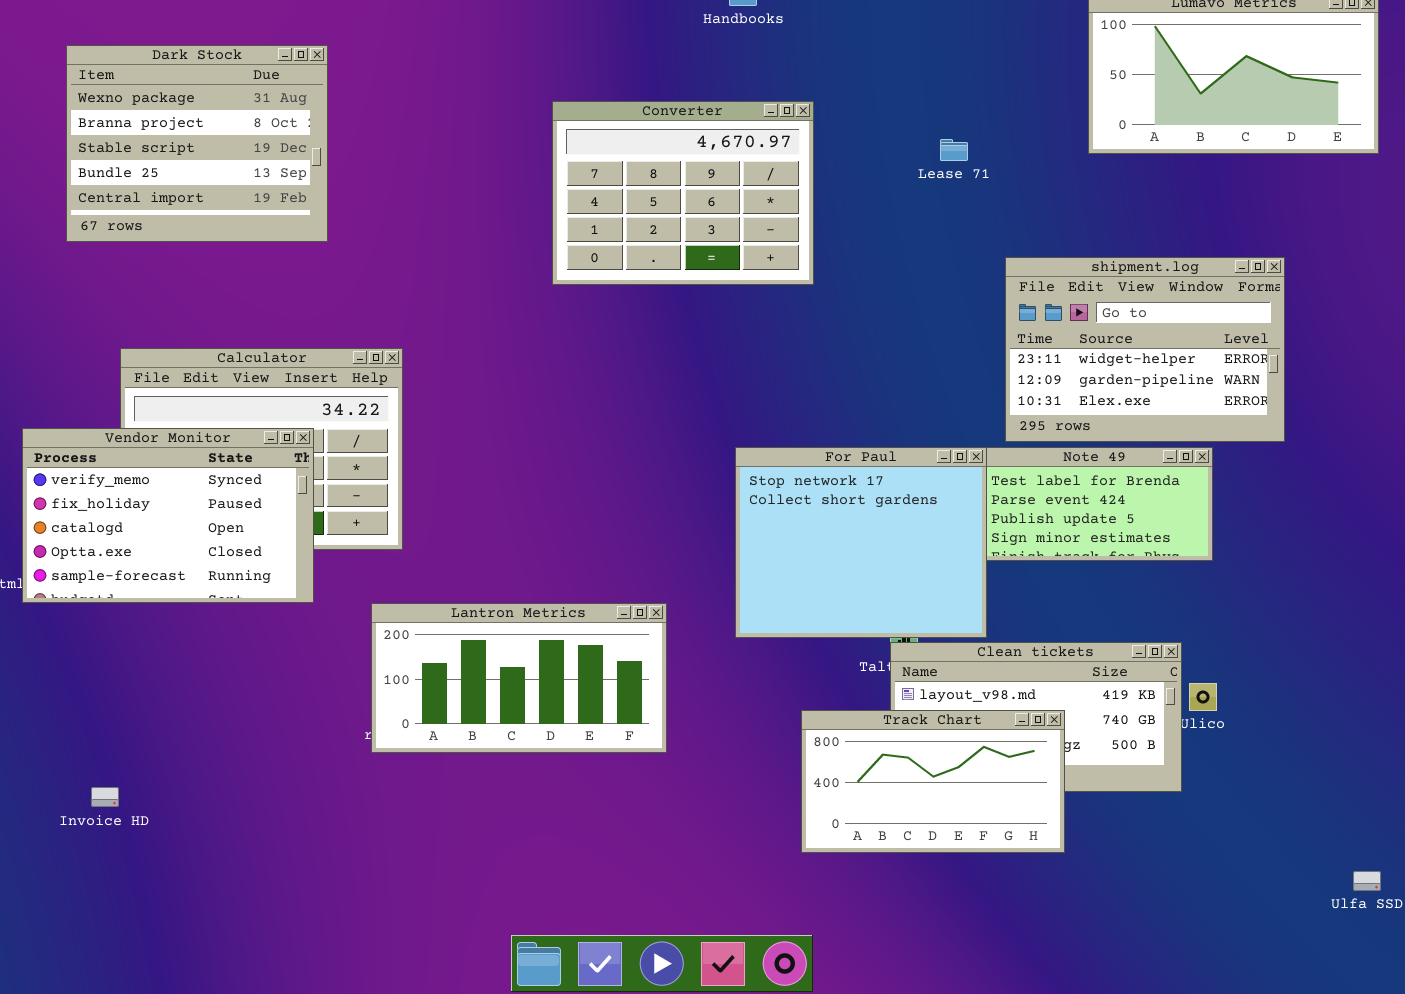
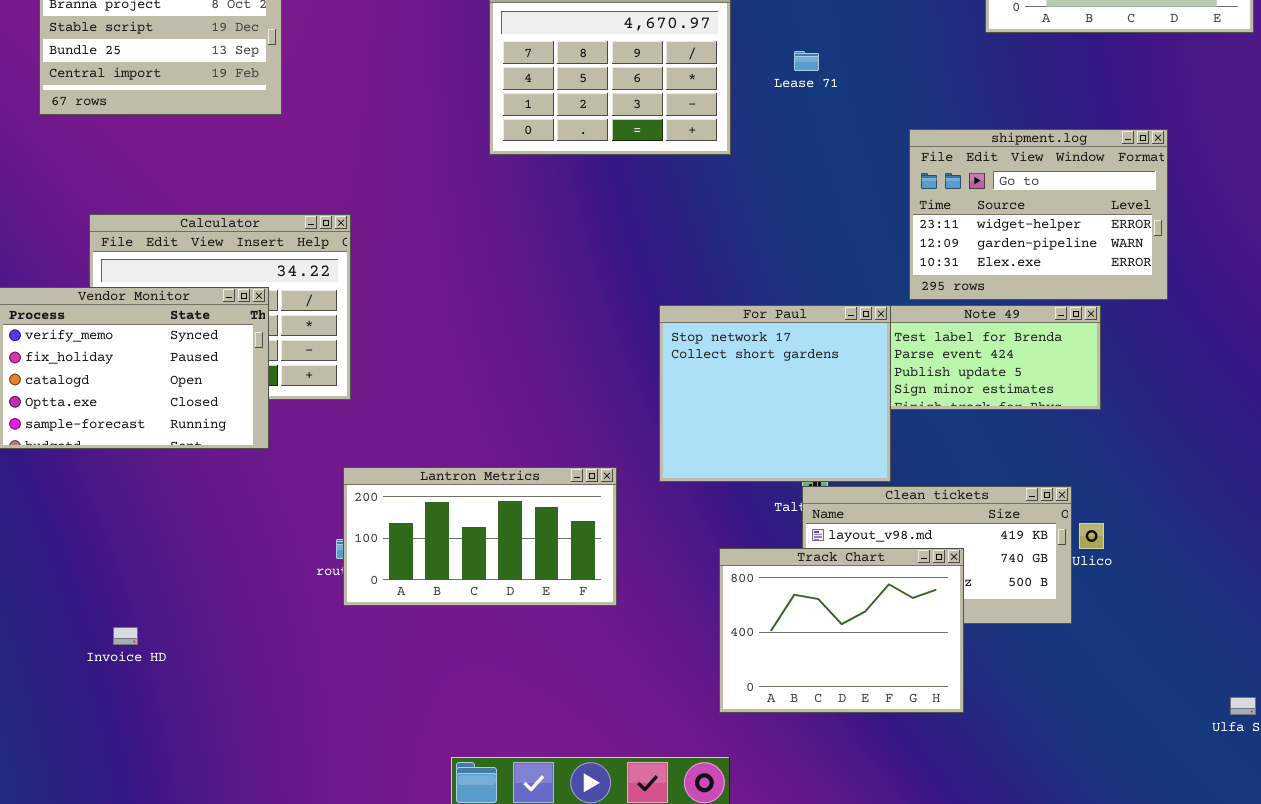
Lease 71: [940,139,968,161] -> [794,51,819,71], moved
Lantron Metrics: [371,603,667,753] -> [343,467,617,606], moved
Track Chart: [801,710,1065,853] -> [719,548,964,713], resized
Invoice HD: [91,787,119,807] -> [113,627,138,645], moved

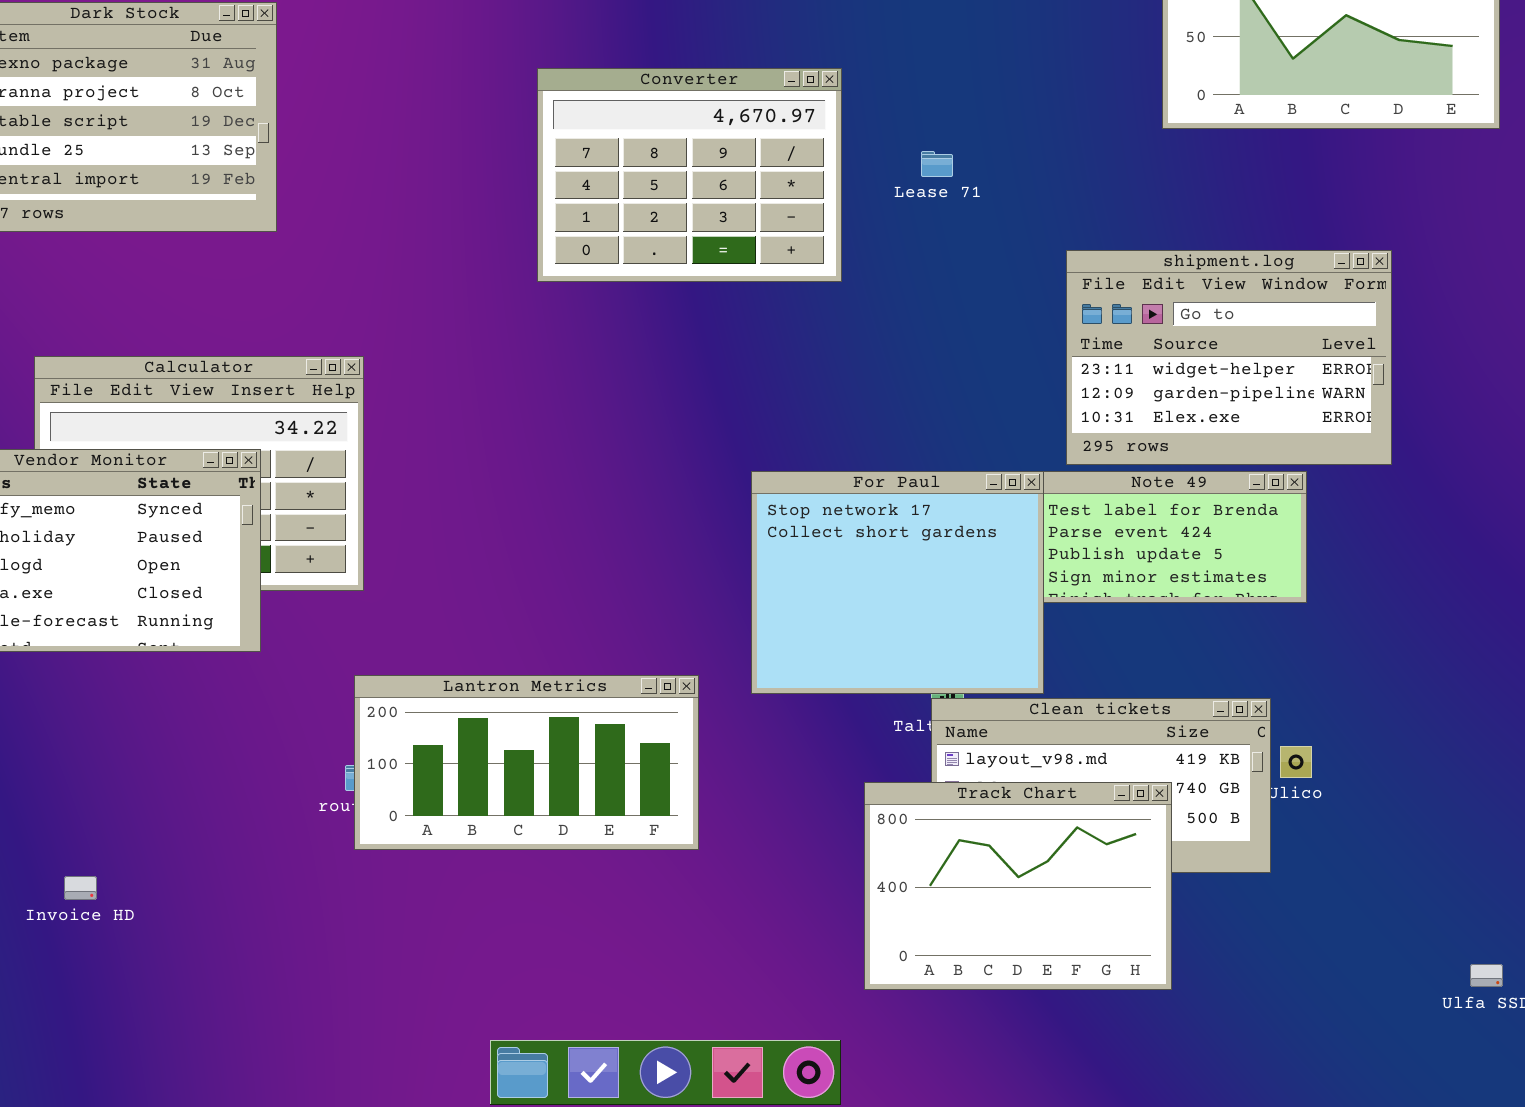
Track Chart: [719,548,964,713] -> [864,782,1172,990], moved

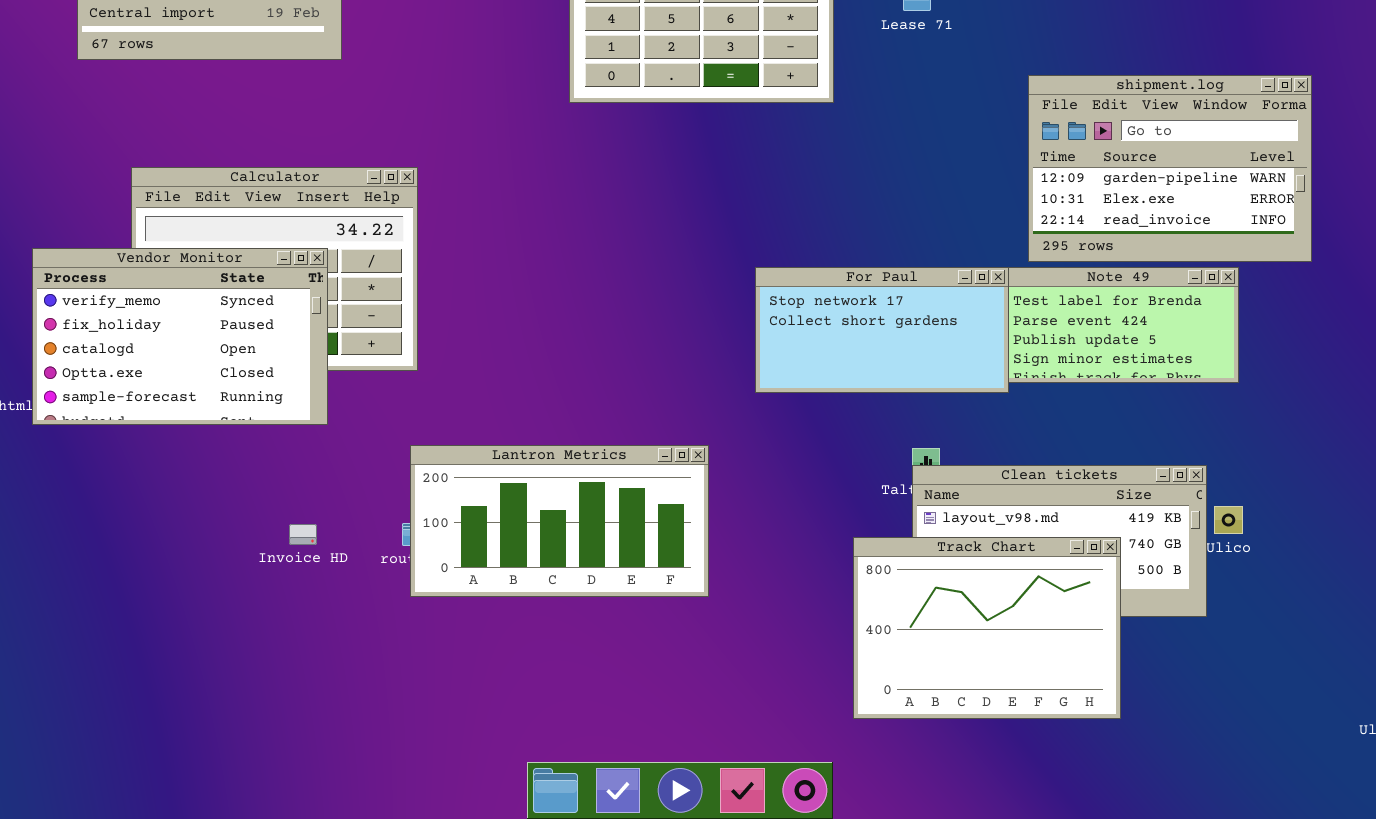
shipment.log: [1066,250,1392,465] -> [1028,75,1312,262], scrolled down 1 row
For Paul: [751,471,1044,694] -> [755,267,1009,393], resized
Invoice HD: [64,876,97,900] -> [289,524,317,545], moved

